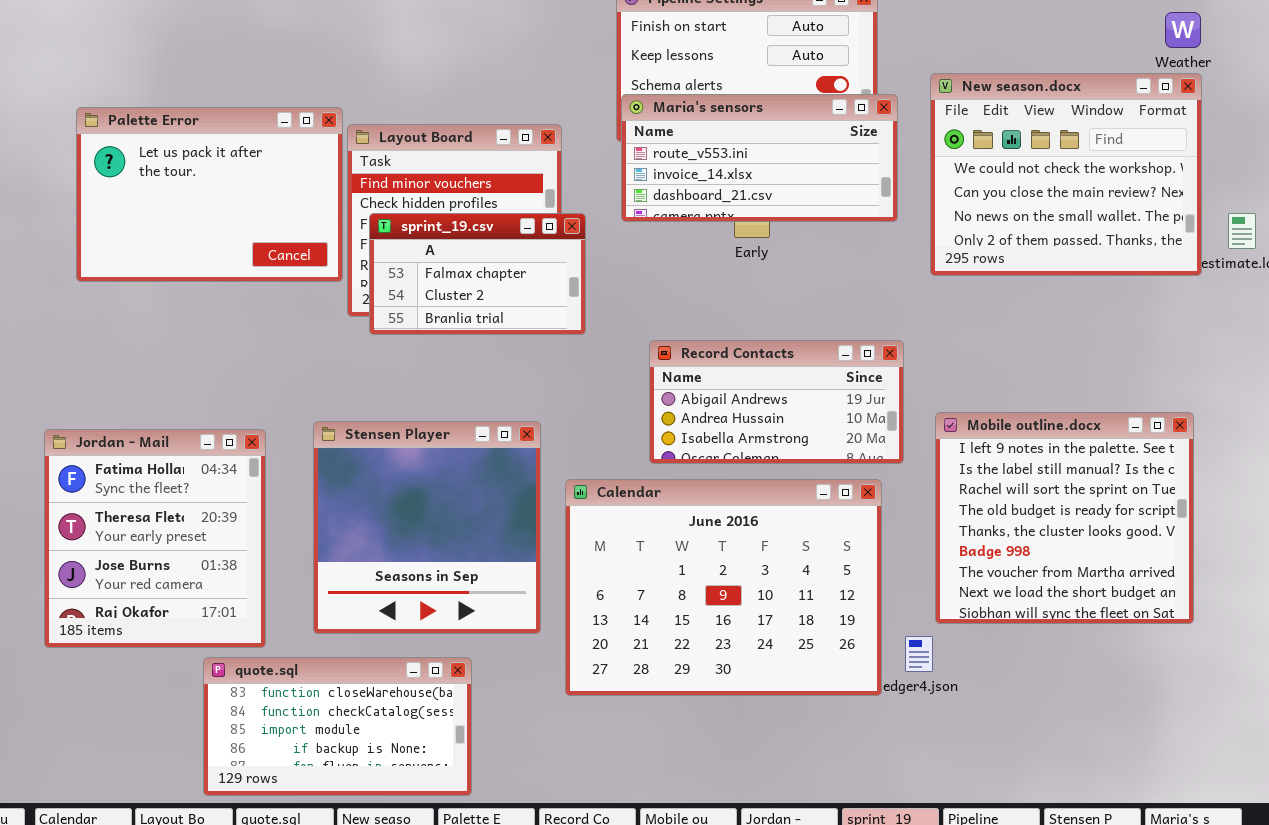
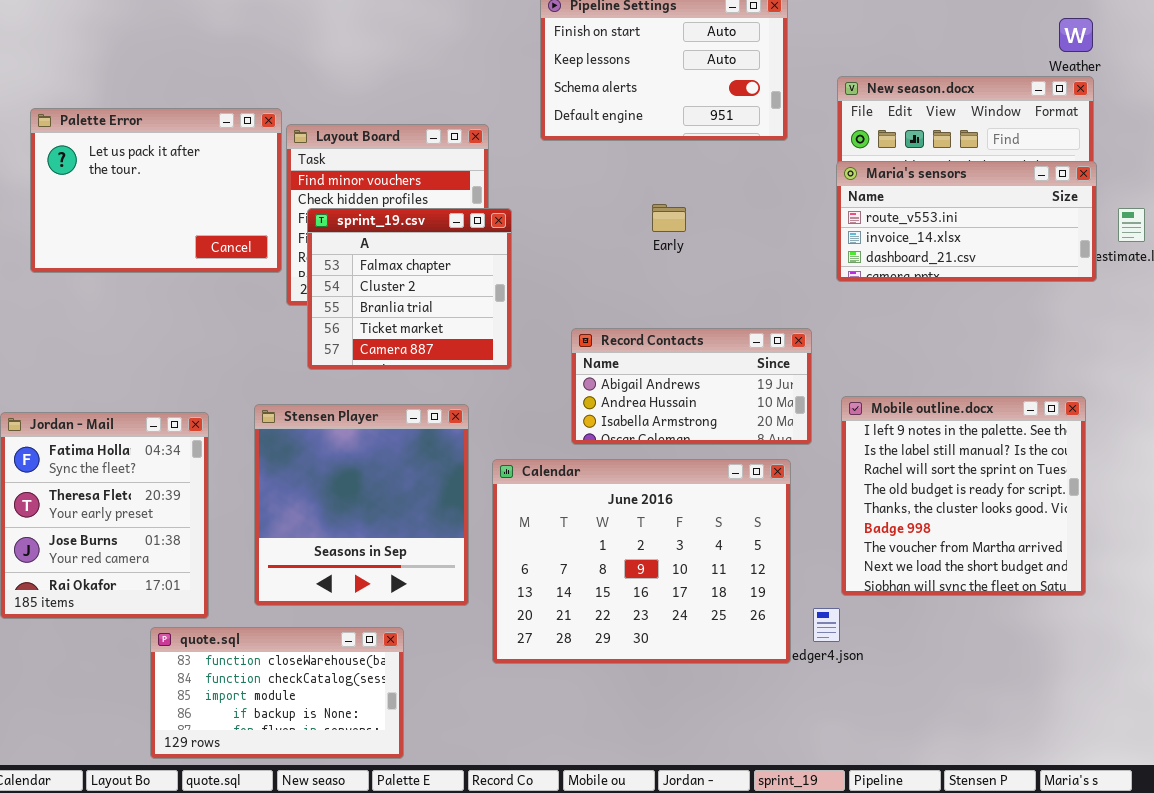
Maria's sensors: [621,94,898,222] -> [836,161,1097,282], moved
sprint_19.csv: [369,213,586,335] -> [307,208,512,370], resized

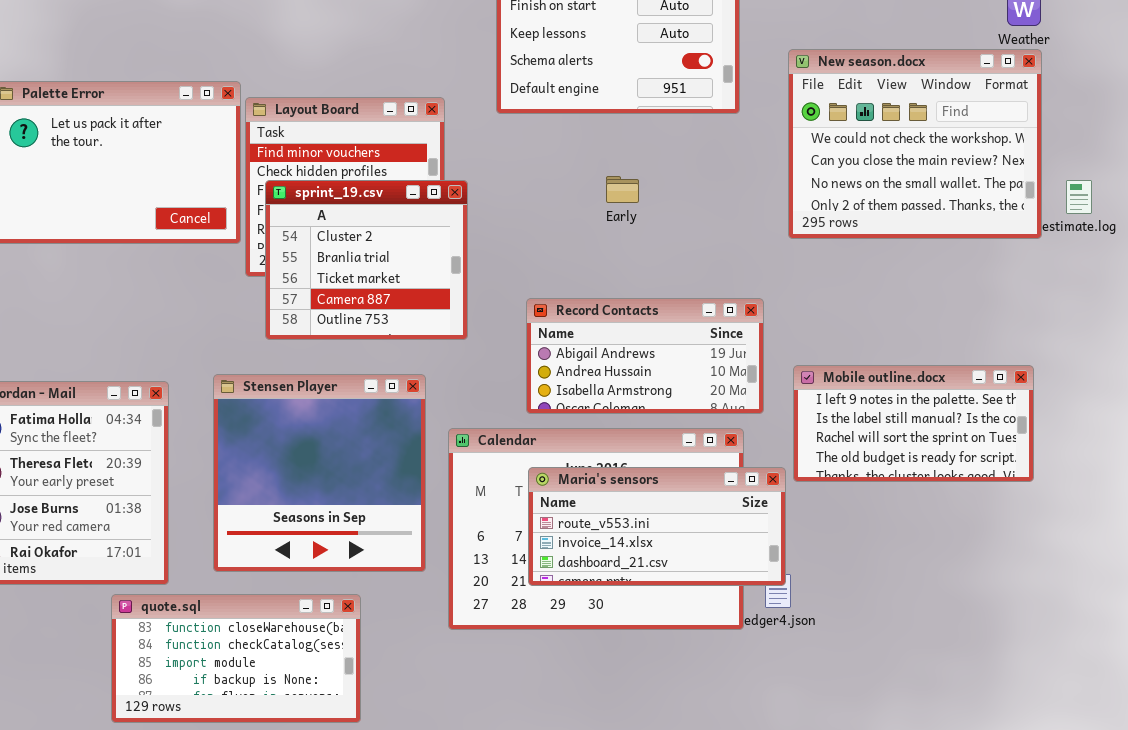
Maria's sensors: [836,161,1097,282] -> [528,467,786,586], moved
sprint_19.csv: [307,208,512,370] -> [265,180,468,340], scrolled down 1 row
Mobile outline.docx: [841,396,1086,596] -> [793,365,1034,482], resized

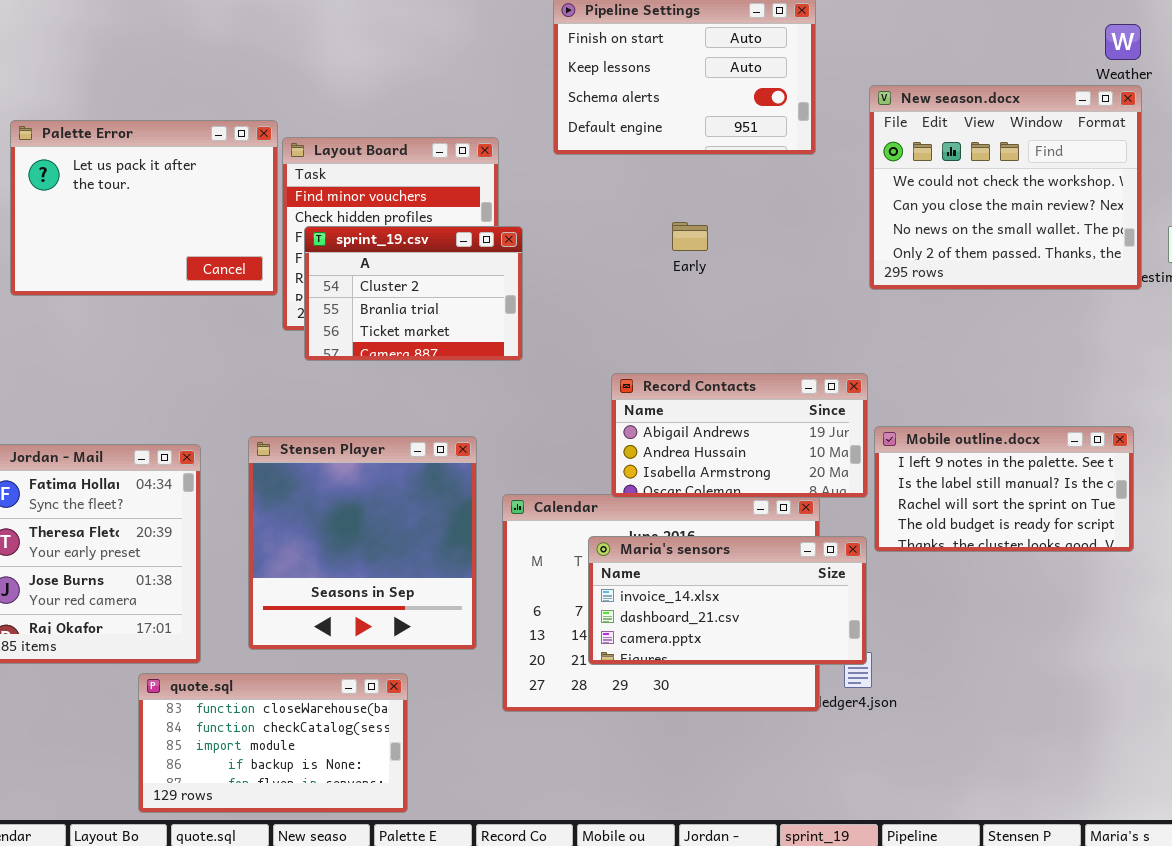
sprint_19.csv: [265,180,468,340] -> [304,226,523,361], resized
Record Contacts: [526,298,764,414] -> [611,373,868,498], moved
Maria's sensors: [528,467,786,586] -> [588,536,867,665], scrolled down 1 row

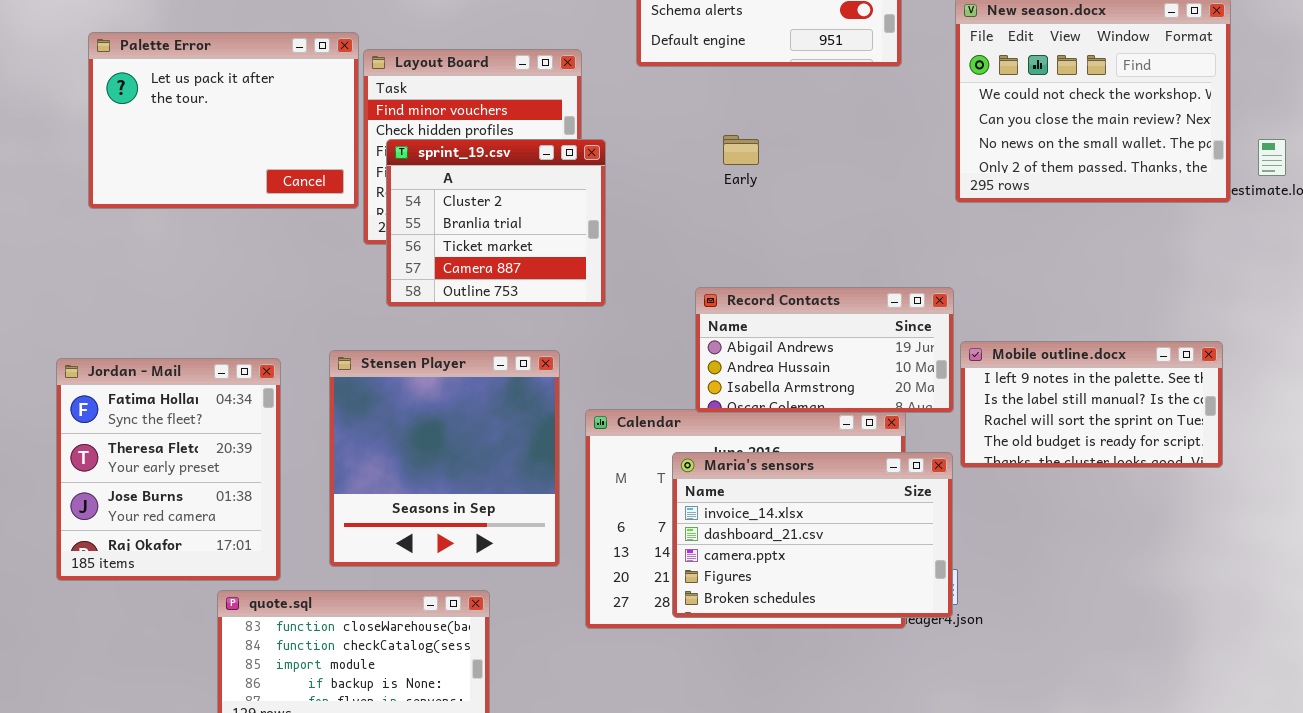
Early: [672,222,708,251] -> [723,135,759,165], moved
sprint_19.csv: [304,226,523,361] -> [386,139,606,307], resized
Maria's sensors: [588,536,867,665] -> [672,452,953,618], resized

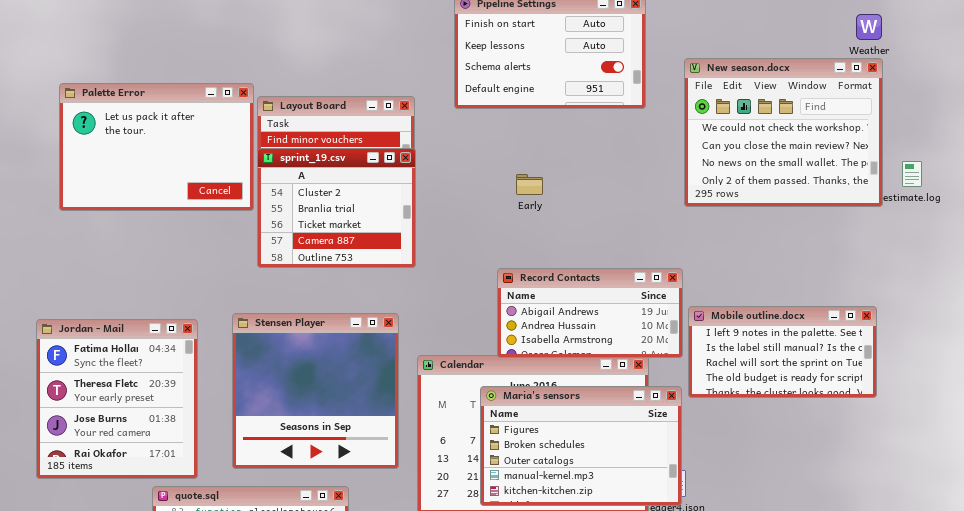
Early: [723,135,759,165] -> [516,174,543,195], moved
sprint_19.csv: [386,139,606,307] -> [257,148,416,268], moved
Maria's sensors: [672,452,953,618] -> [480,386,682,506], scrolled down 3 rows

